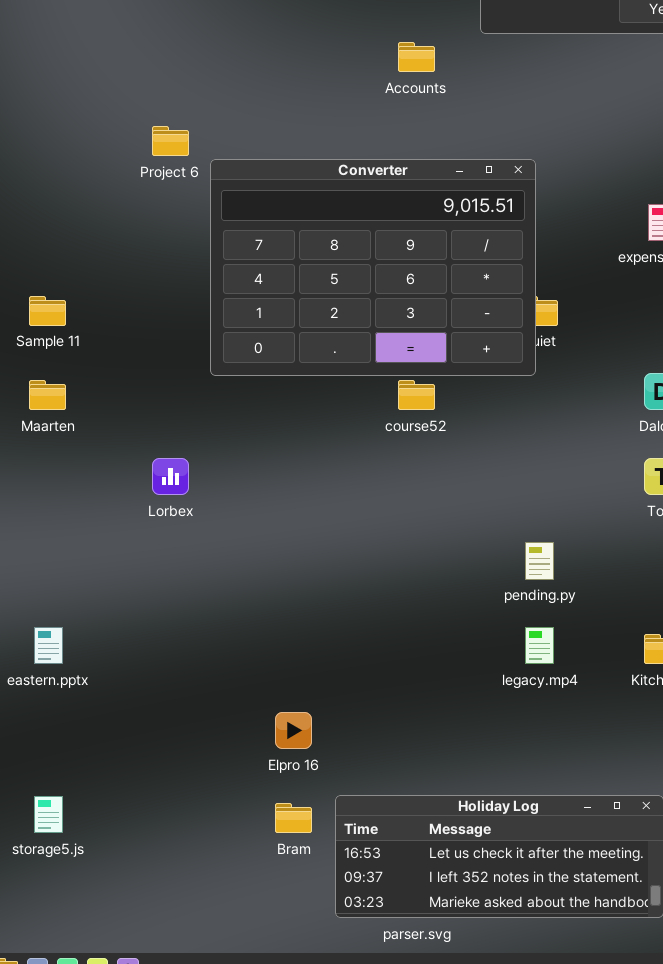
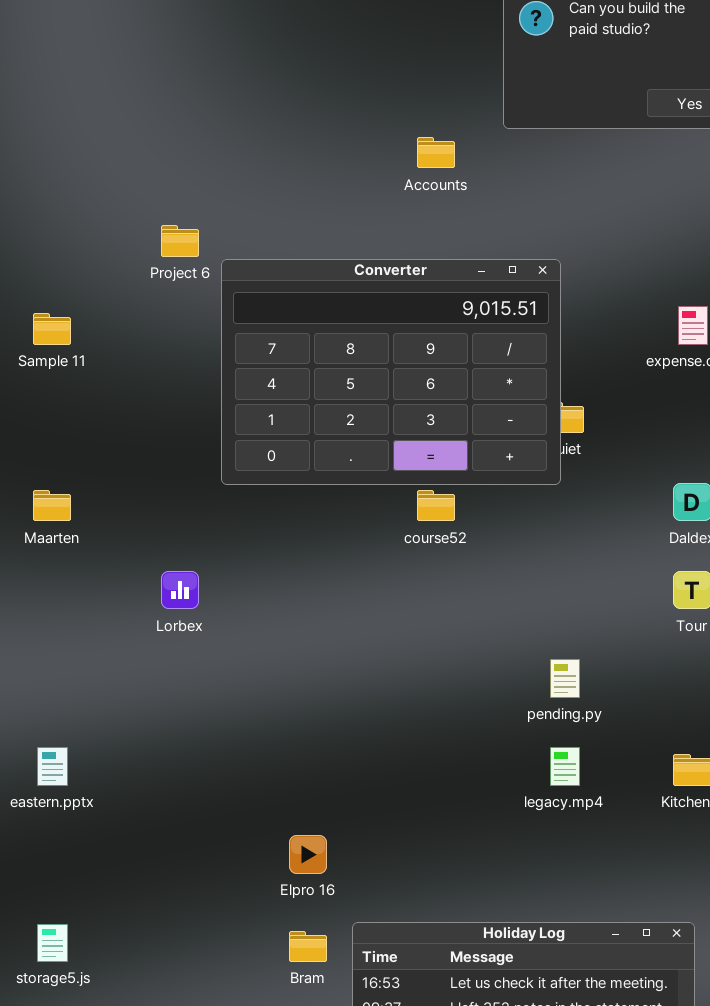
Sample 11: [29,296,66,326] -> [33,313,71,345], moved

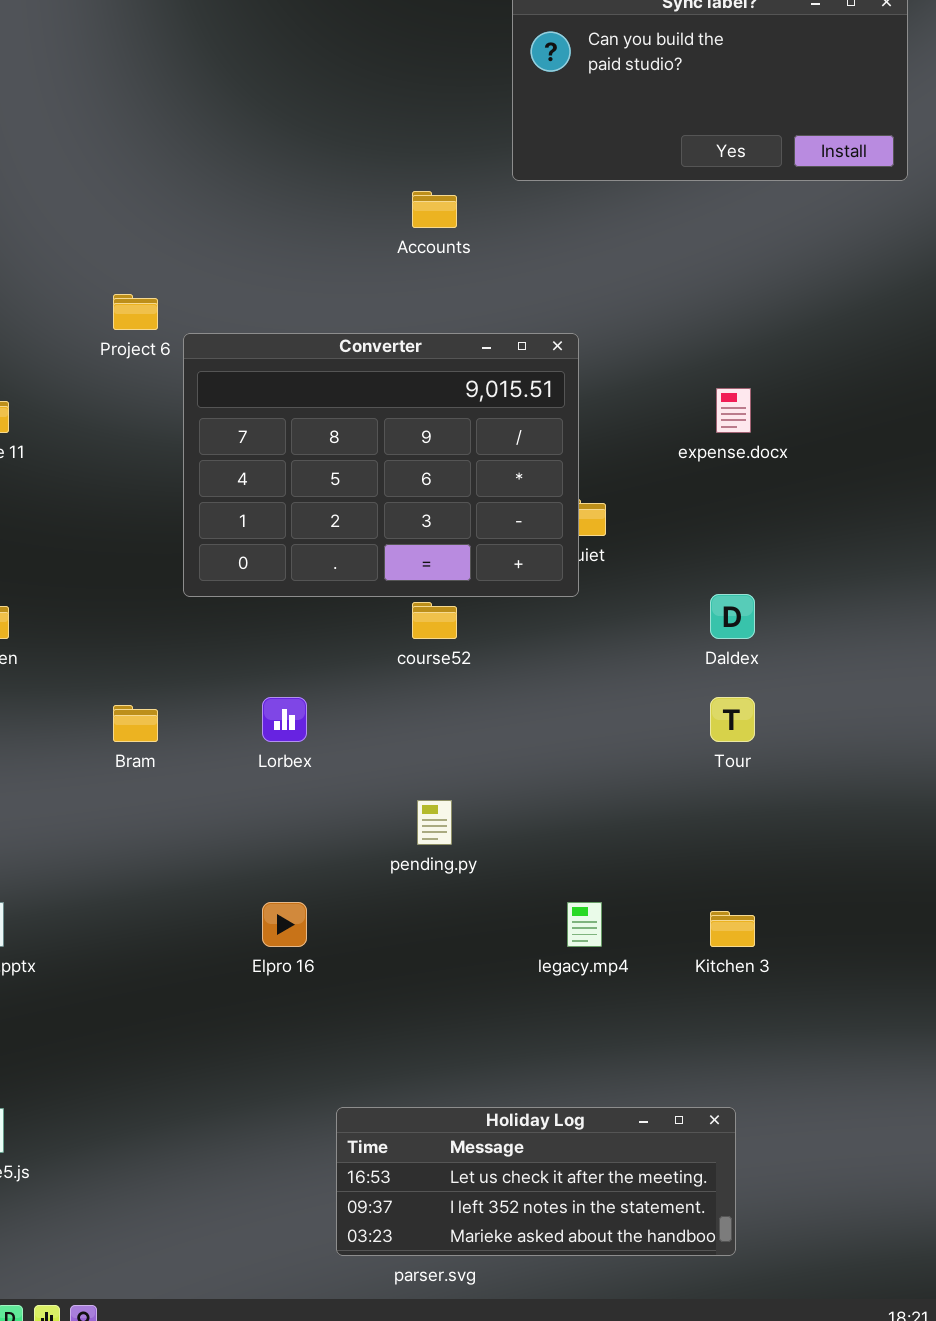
Lorbex: [161,571,199,609] -> [262,697,307,742], moved
pending.py: [550,659,580,698] -> [417,800,452,845], moved
Elpro 16: [289,835,327,874] -> [262,902,307,947], moved
Bram: [289,931,327,962] -> [113,705,158,742], moved

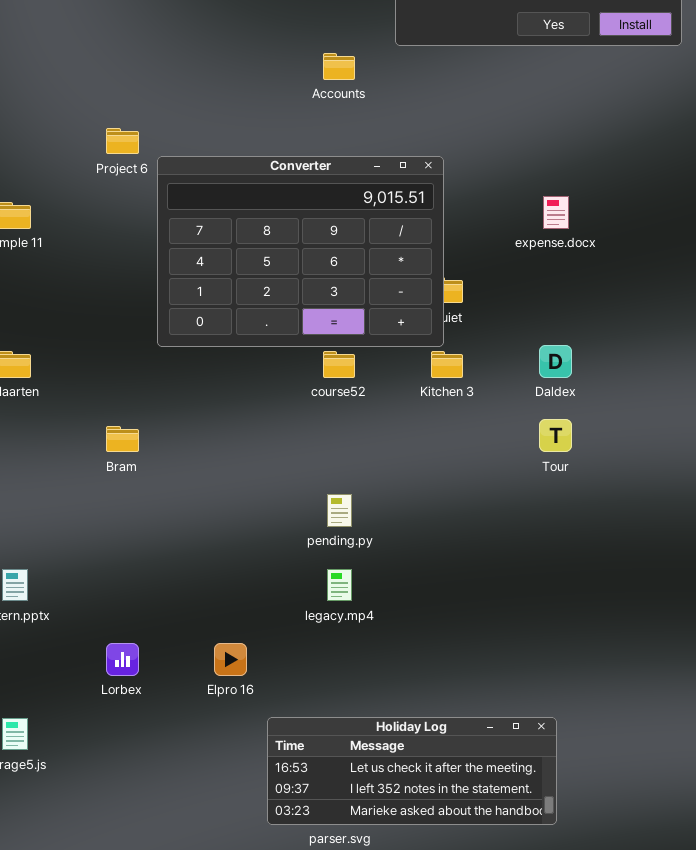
Lorbex: [262,697,307,742] -> [106,643,139,676], moved
Elpro 16: [262,902,307,947] -> [214,643,247,676], moved
legacy.mp4: [567,902,602,947] -> [327,569,352,601], moved
Kitchen 3: [710,911,755,947] -> [431,351,463,378], moved

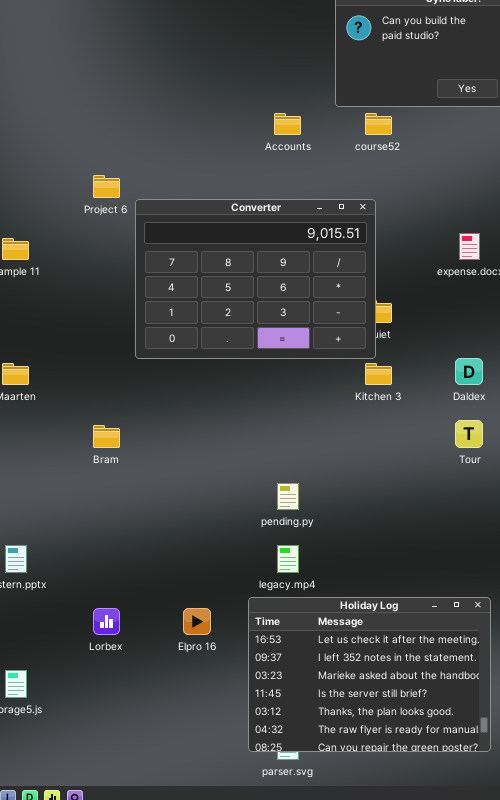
course52: [323,351,355,378] -> [365,113,392,135], moved
Holiday Log: [267,717,557,825] -> [248,597,491,752], moved, resized

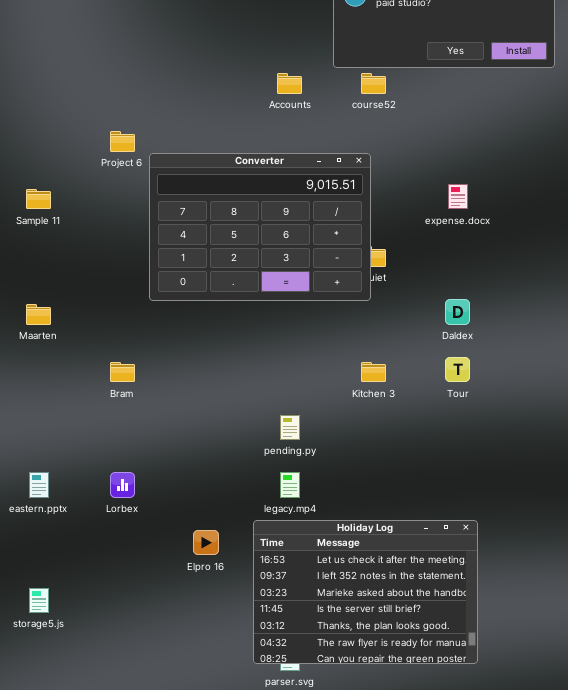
Kitchen 3: [365,363,392,385] -> [361,362,386,382], moved
Lorbex: [93,608,120,635] -> [110,472,135,498], moved

